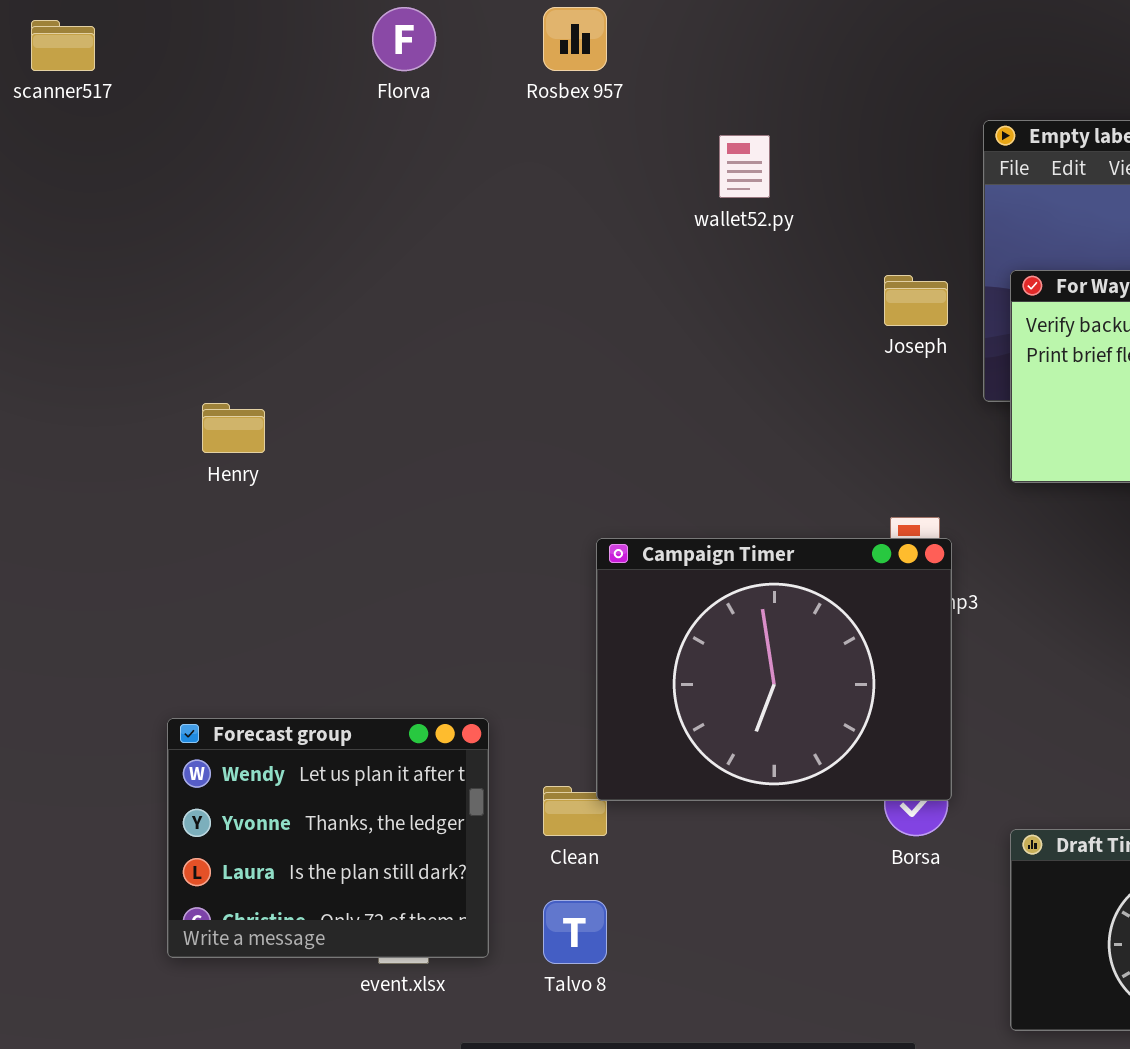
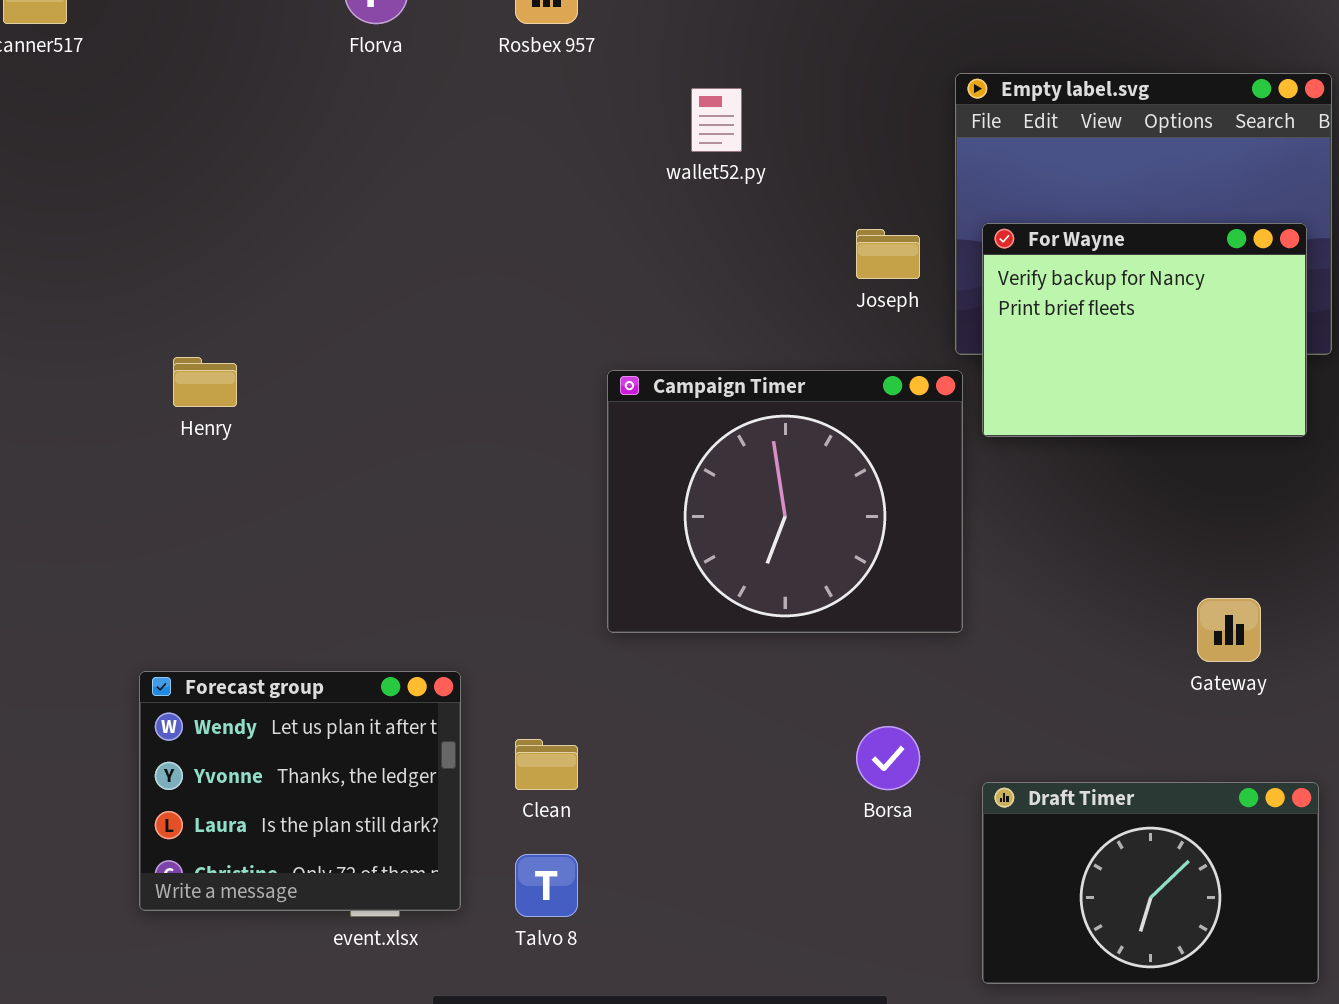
Campaign Timer: [596,538,952,801] -> [607,370,963,633], moved

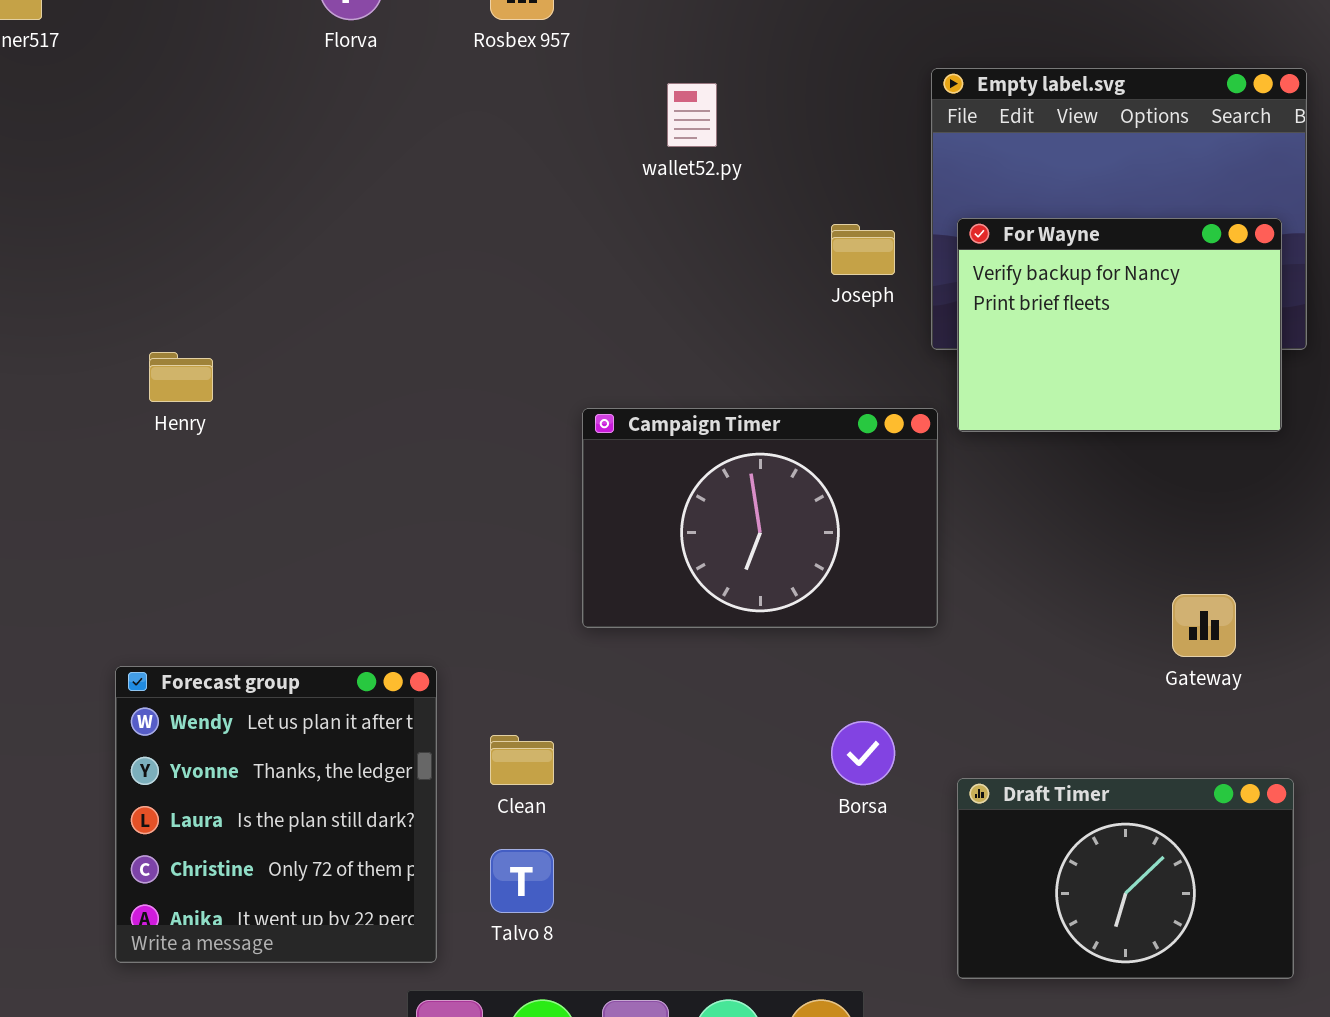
Campaign Timer: [607,370,963,633] -> [582,408,938,628], resized
Forecast group: [139,671,461,911] -> [115,666,437,963], resized

